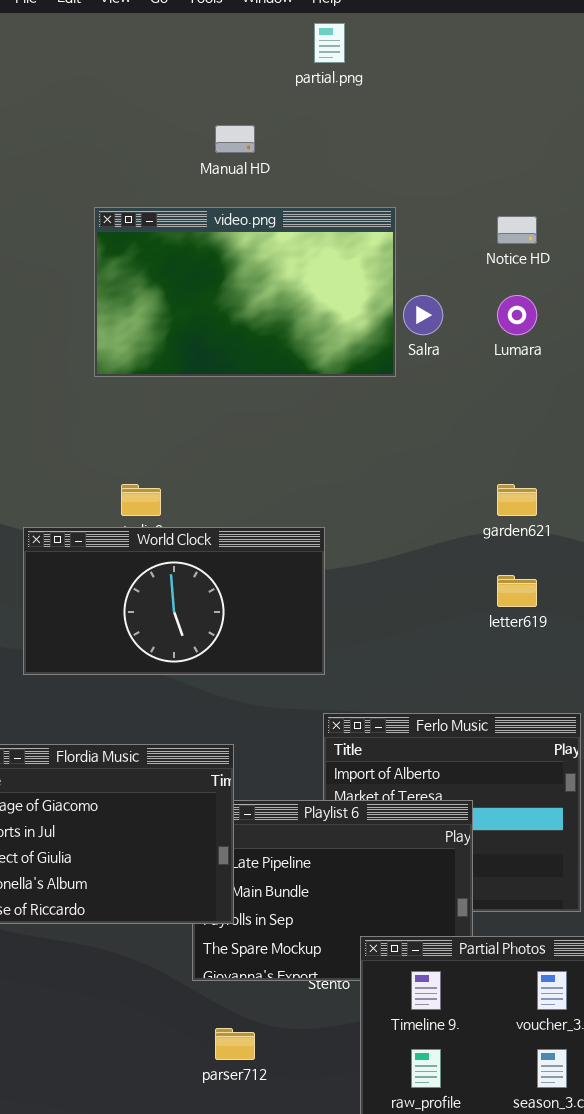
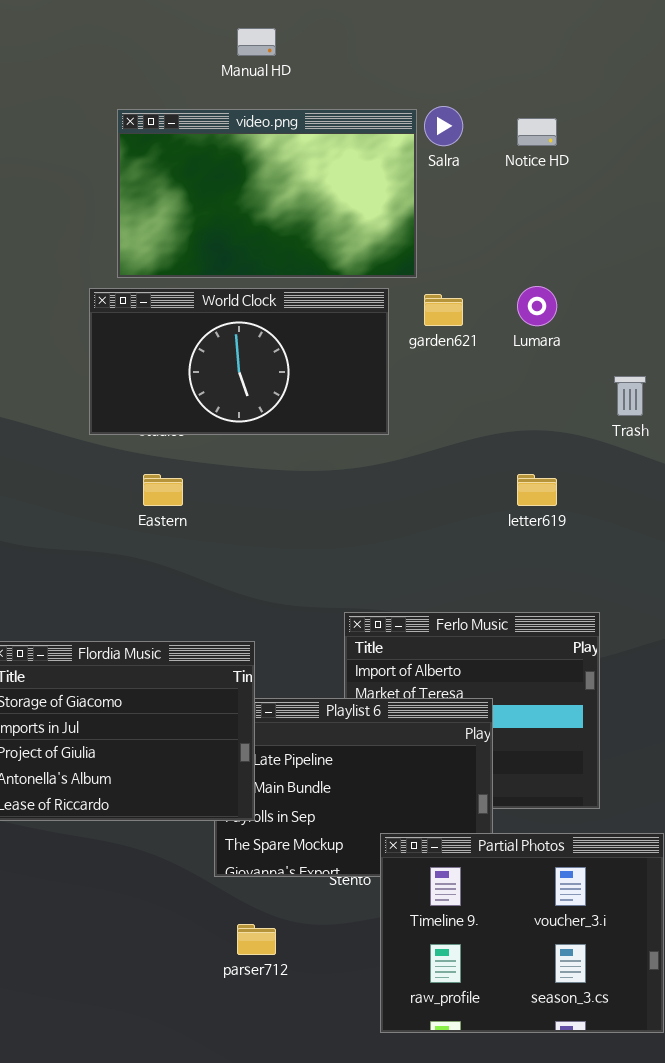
Salra: [403,295,443,335] -> [424,106,463,146], moved
Lumara: [497,295,537,335] -> [517,286,557,326], moved
garden621: [497,484,537,516] -> [424,294,463,326], moved
World Clock: [23,527,325,675] -> [89,288,389,435], moved

